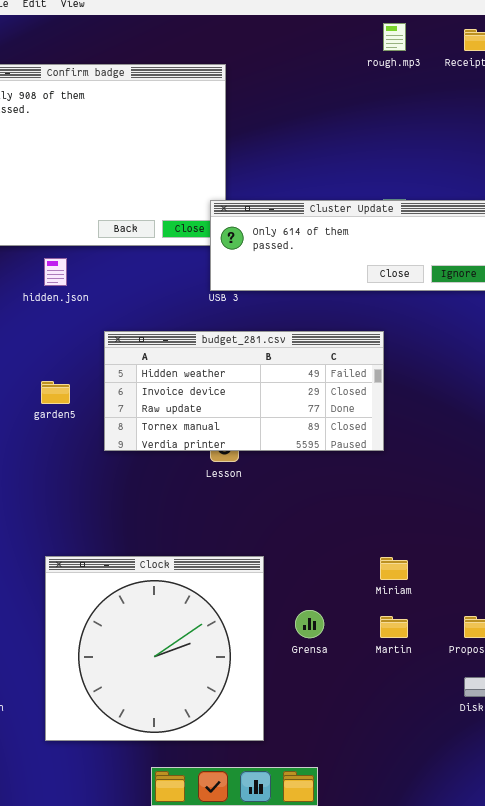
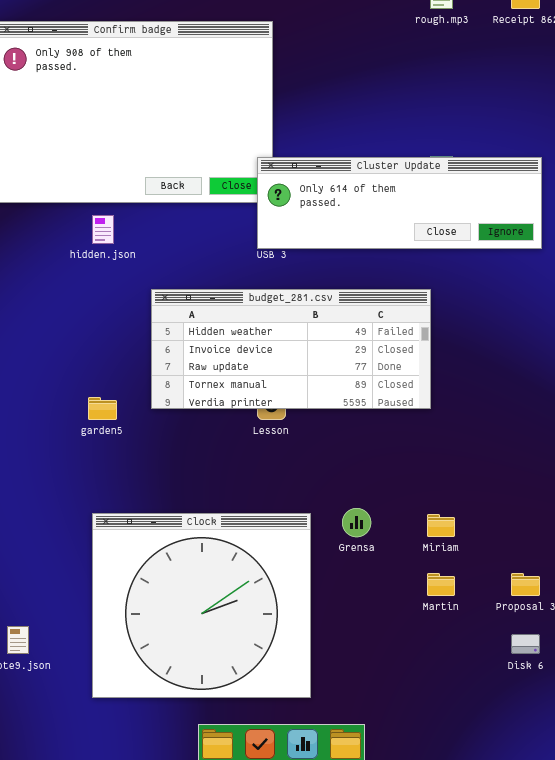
garden5: [41,381,70,404] -> [88,397,117,420], moved
Grensa: [295,610,324,638] -> [342,508,371,537], moved

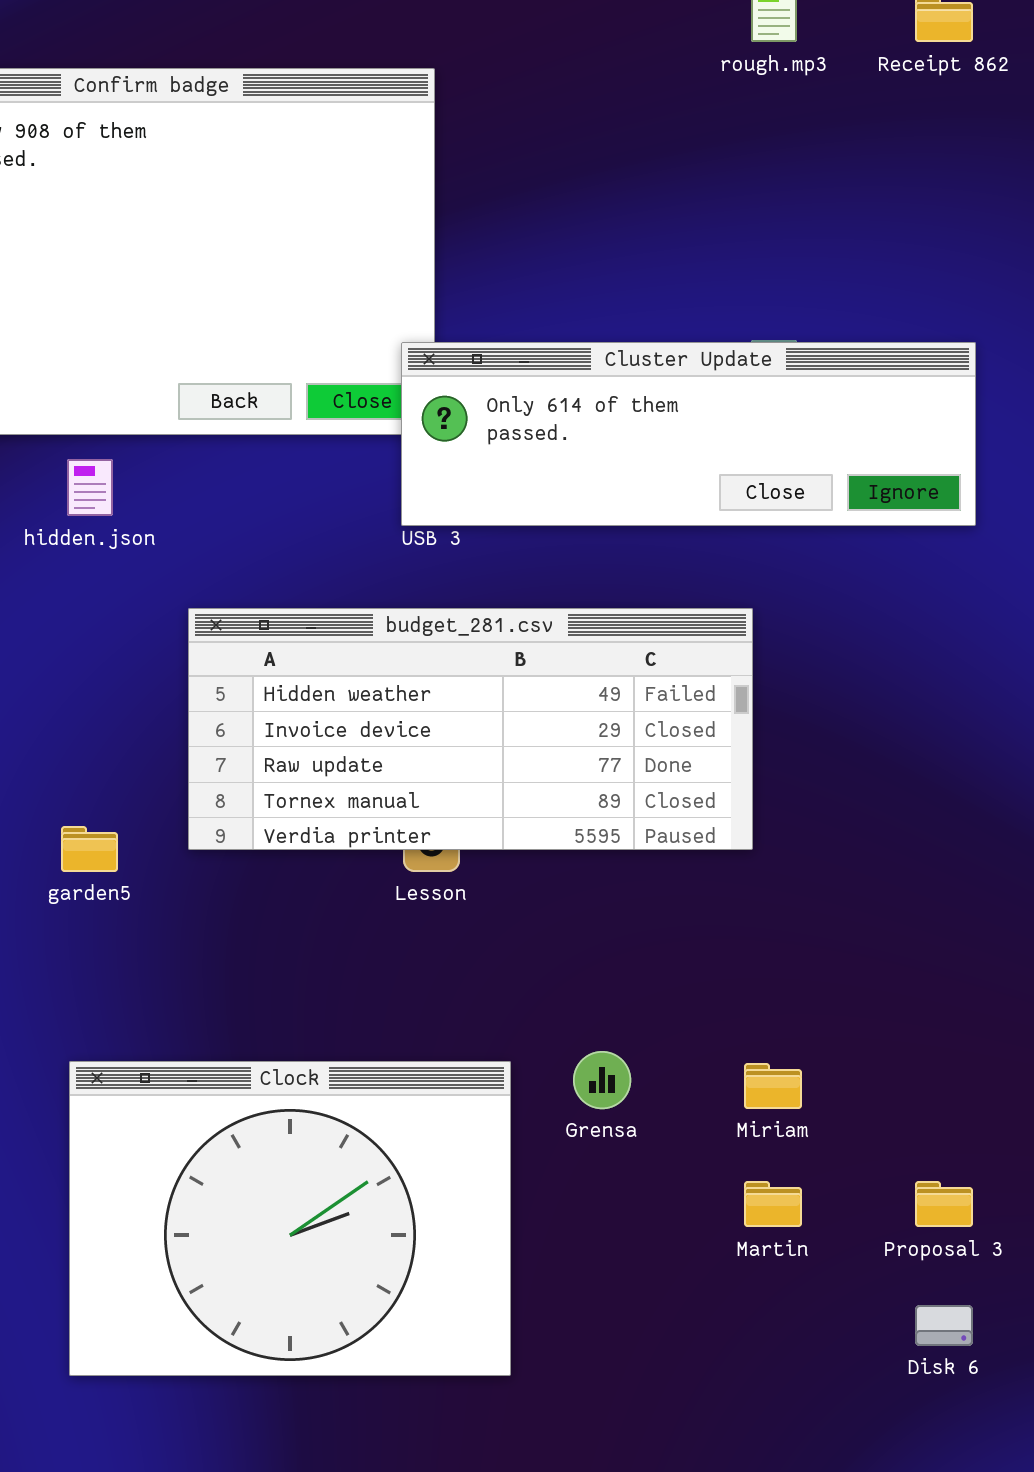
Clock: [92,513,311,698] -> [69,1061,511,1376], resized

